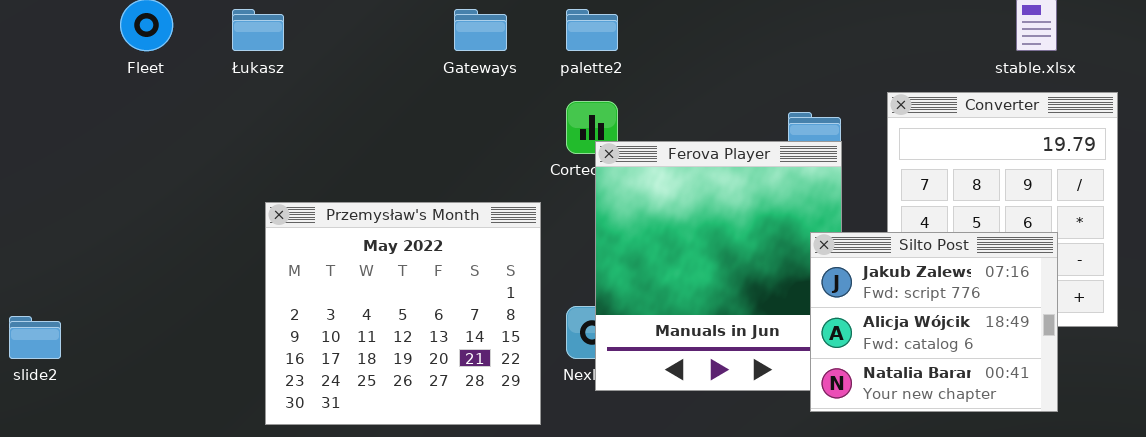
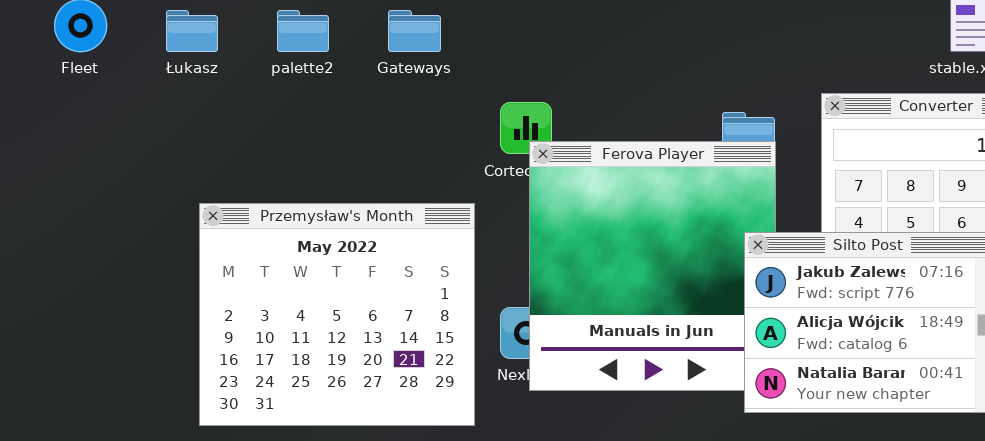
palette2: [566,9,618,51] -> [277,10,329,52], moved

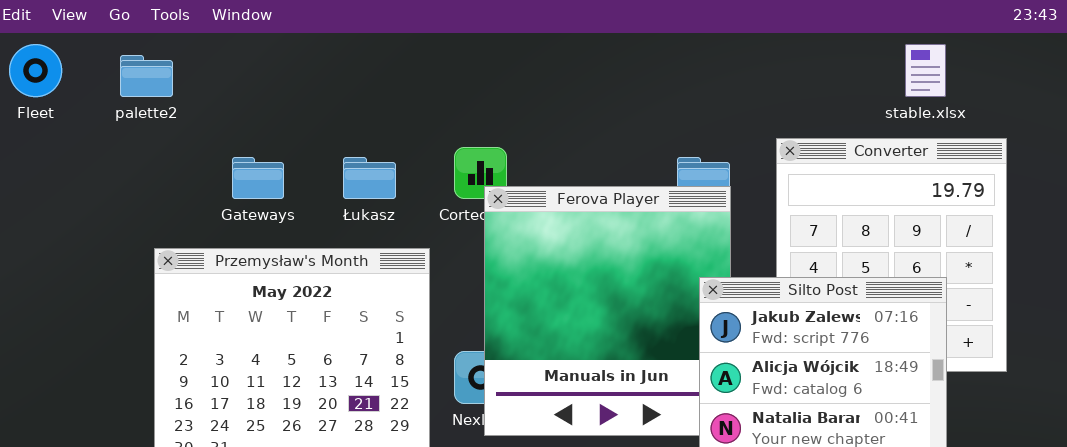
Łukasz: [166,10,218,52] -> [343,157,396,199], moved
palette2: [277,10,329,52] -> [120,55,173,97], moved
Gateways: [388,10,441,52] -> [232,157,284,199], moved

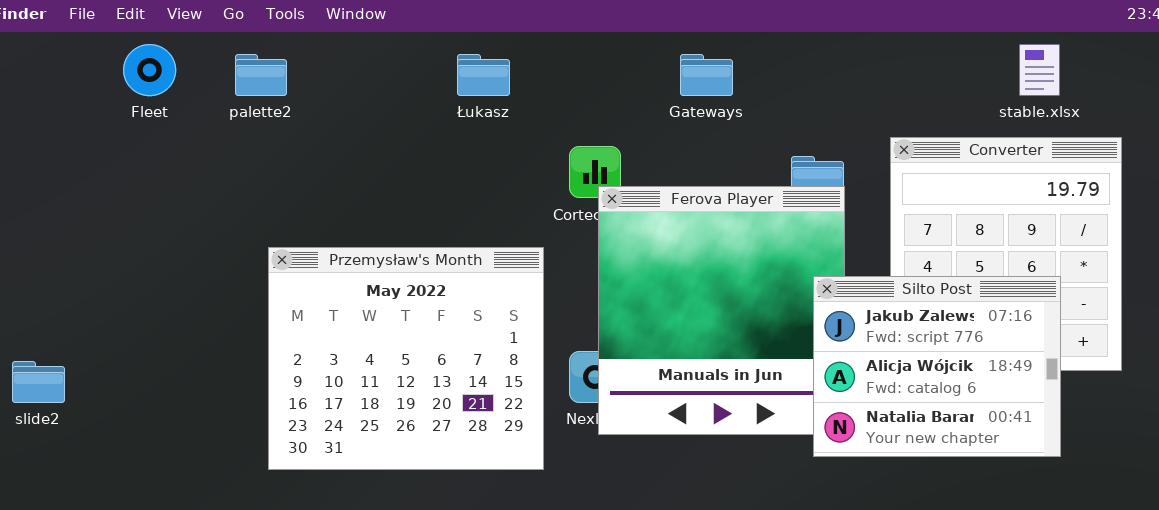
Gateways: [232,157,284,199] -> [680,54,733,96], moved
Łukasz: [343,157,396,199] -> [457,54,510,96], moved

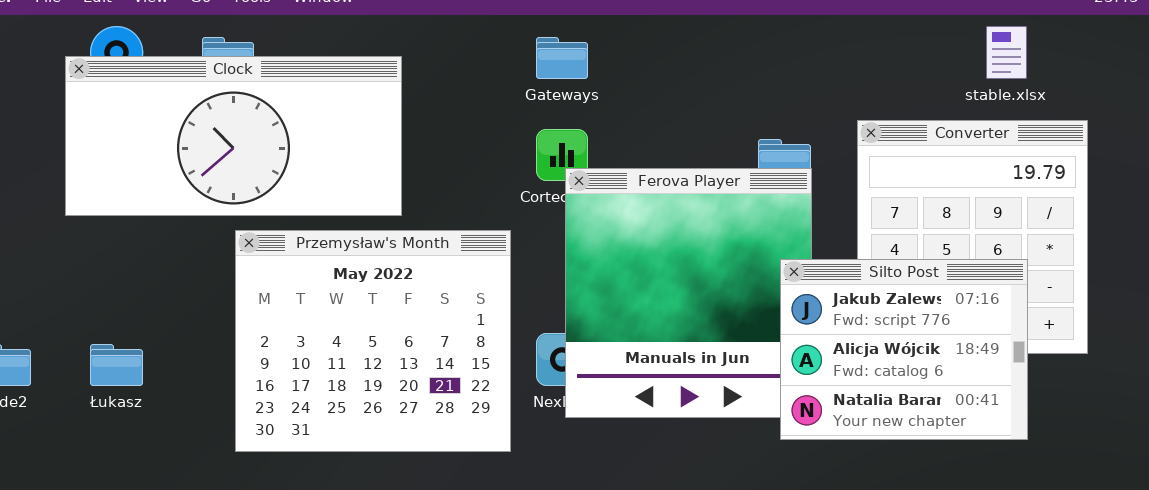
Łukasz: [457,54,510,96] -> [90,344,143,386], moved
Gateways: [680,54,733,96] -> [536,37,588,79], moved
Clock: none -> [65,56,402,216], opened

